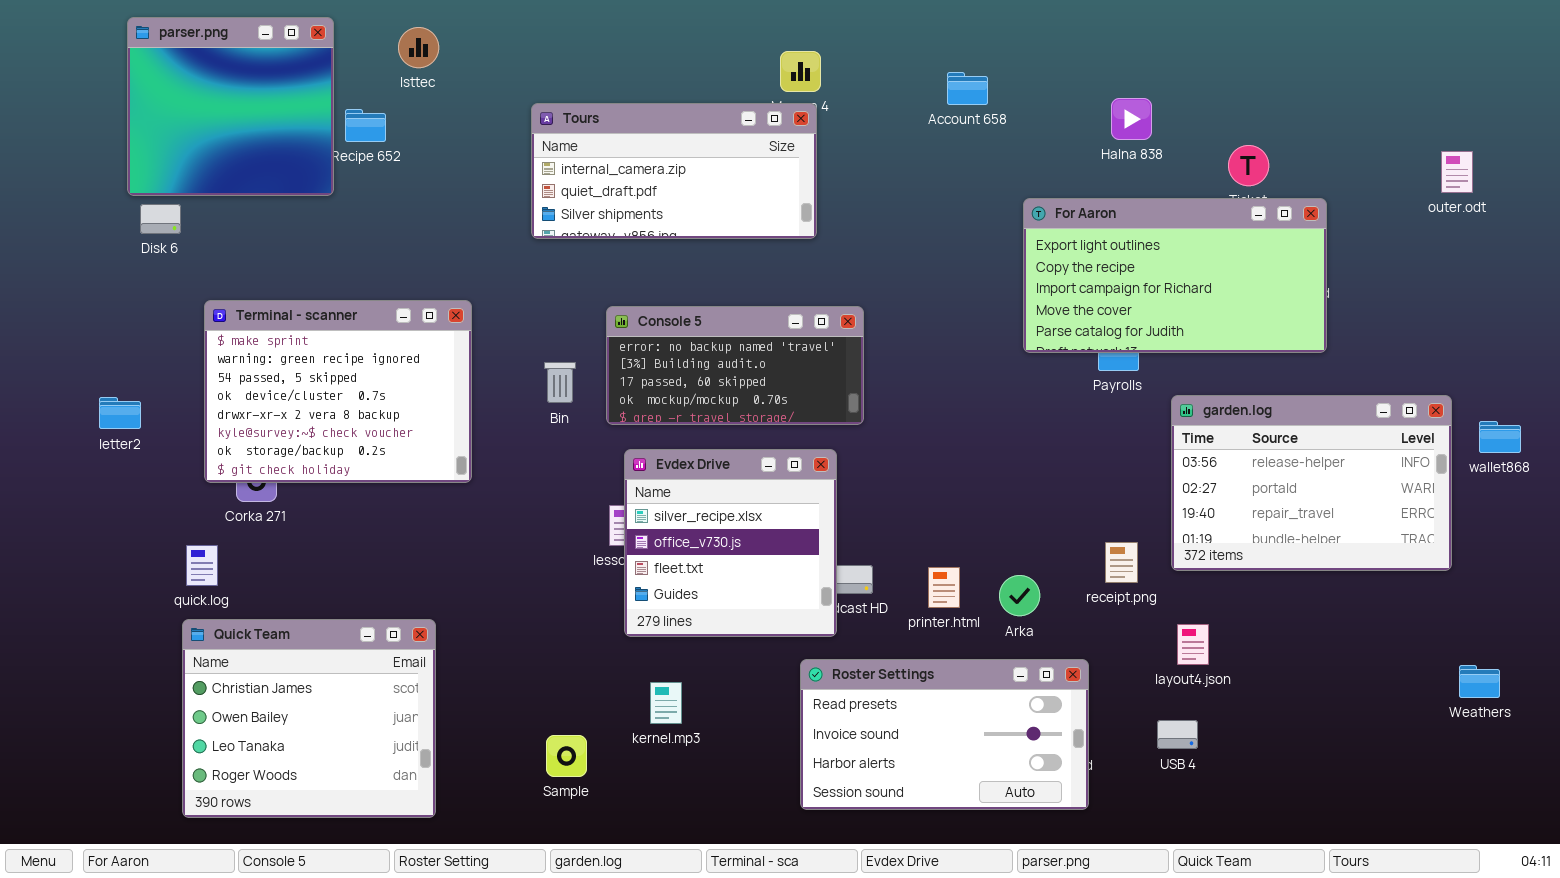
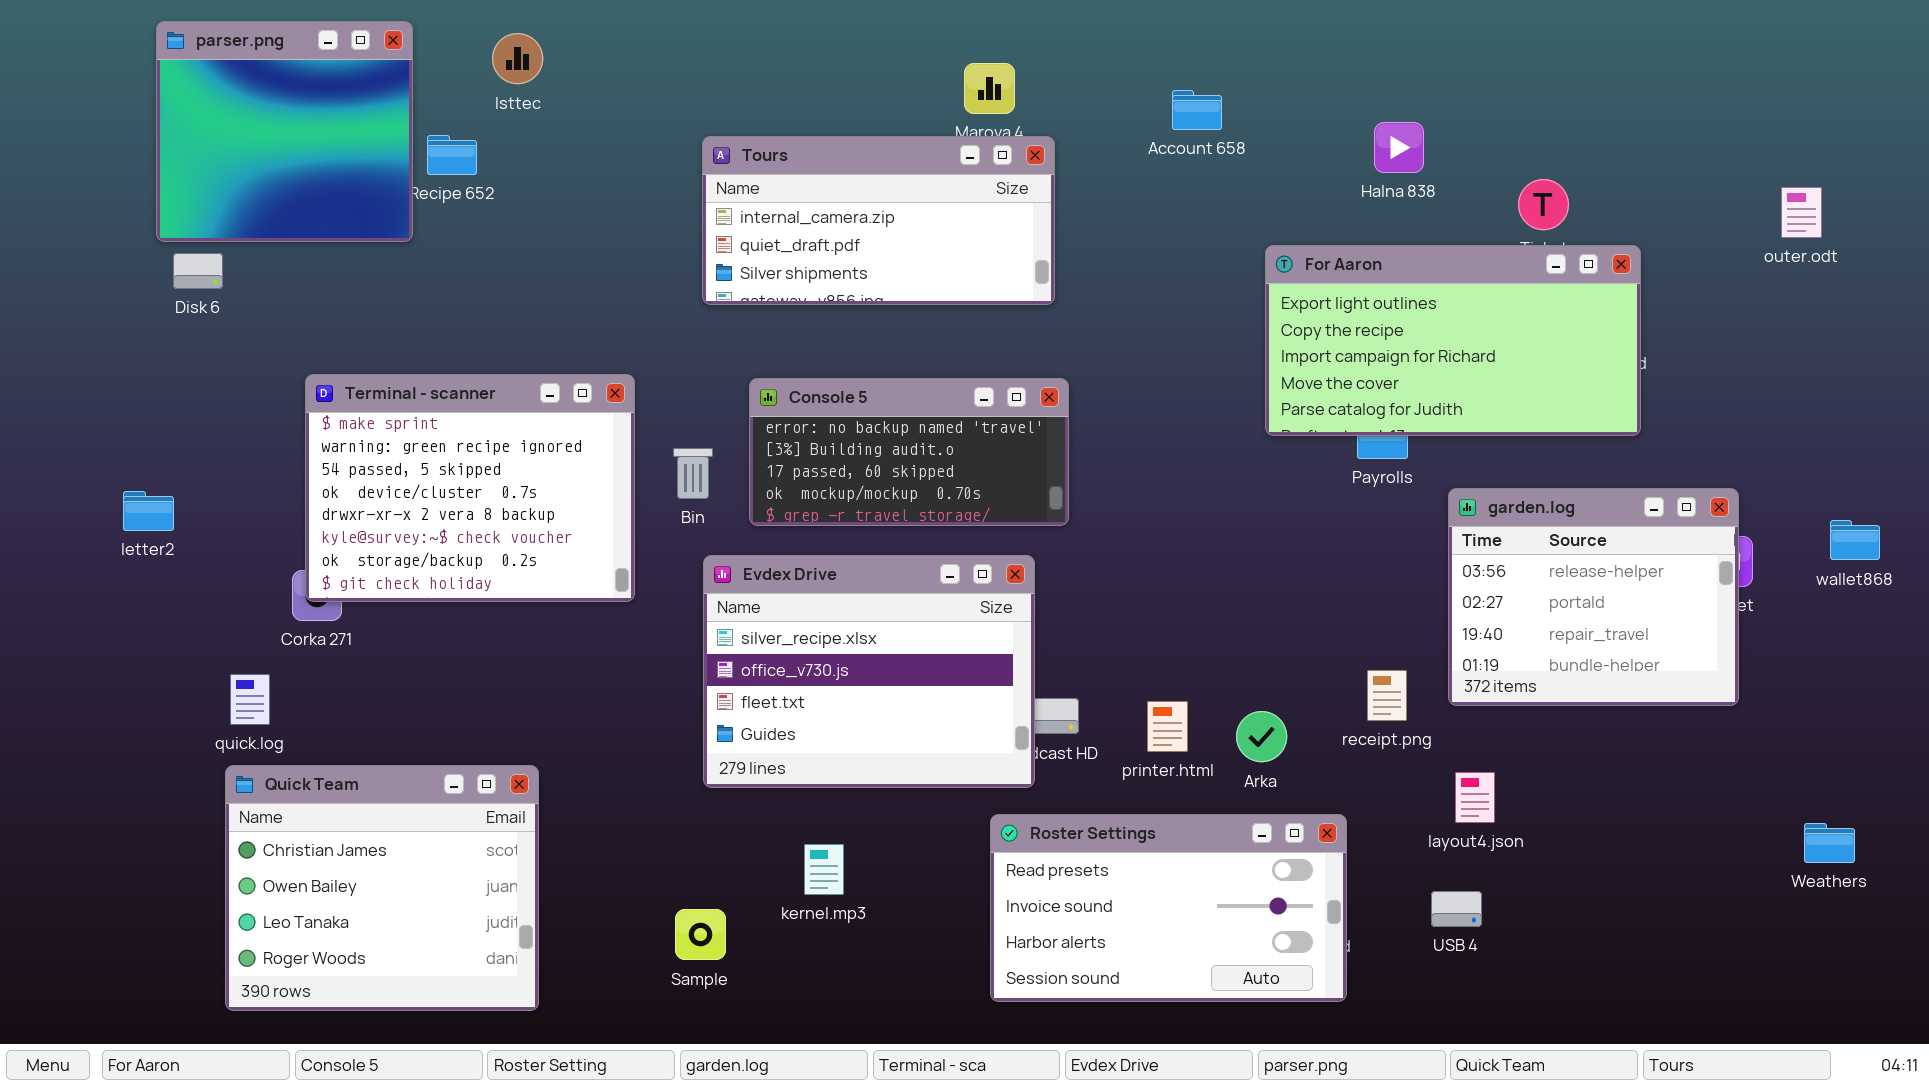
Tours: [531,103,817,239] -> [702,136,1055,305], moved
Terminal - scanner: [204,300,472,483] -> [305,374,635,602], moved
garden.log: [1171,395,1452,571] -> [1448,488,1739,706], resized
Evdex Drive: [624,449,837,637] -> [703,555,1035,788], resized

